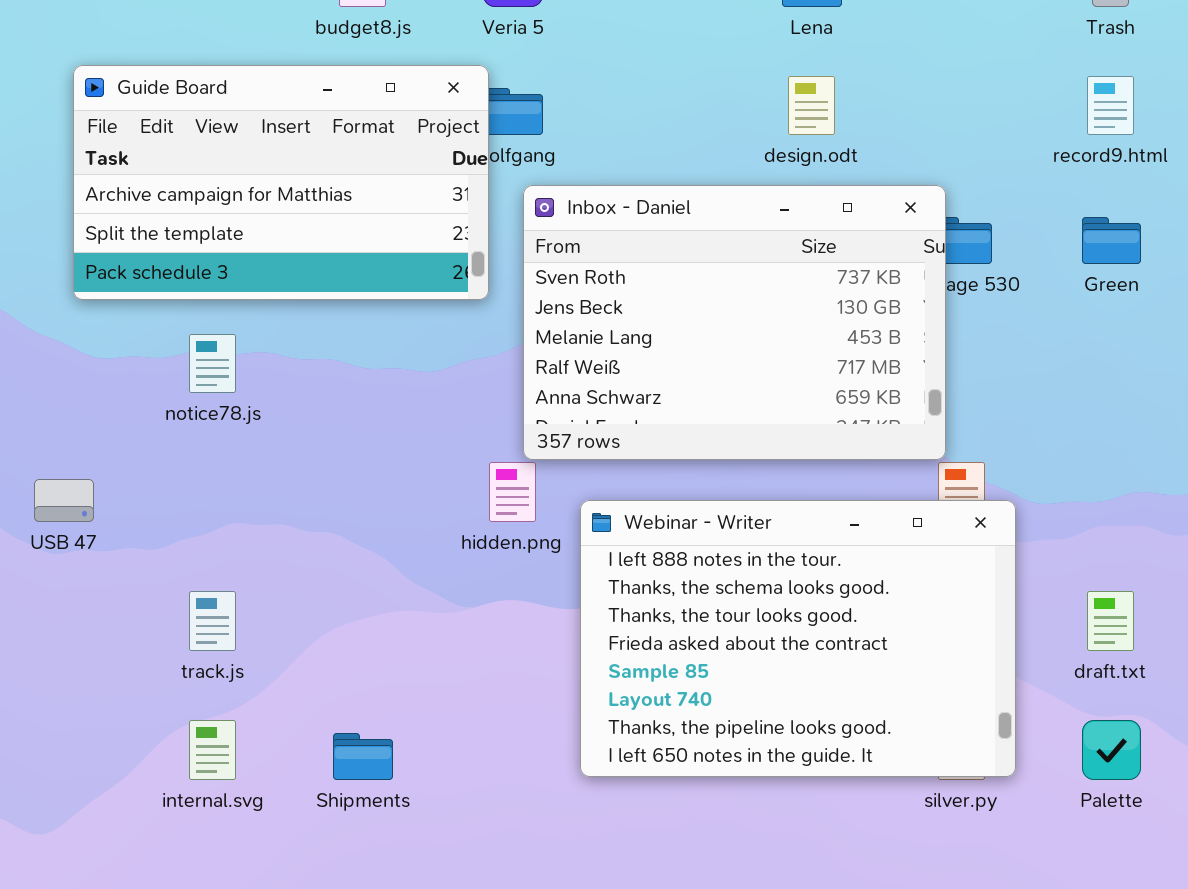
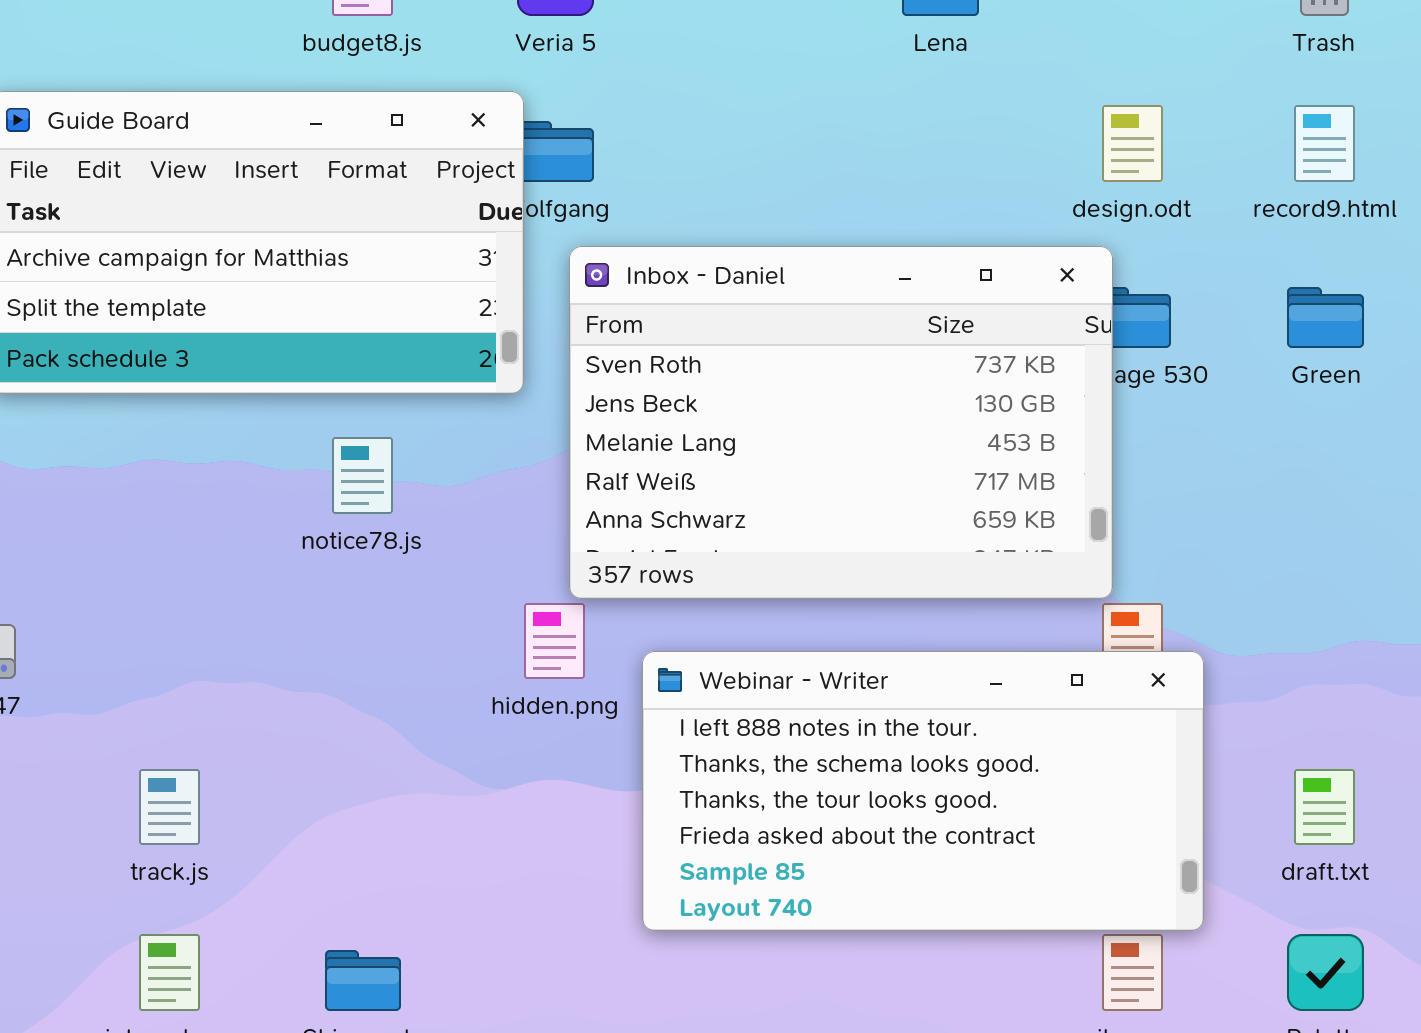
design.odt: [788,76,835,135] -> [1102,105,1163,182], moved
notice78.js: [189,334,236,393] -> [332,437,393,514], moved
Webinar - Writer: [580,500,1016,777] -> [642,651,1204,931], resized

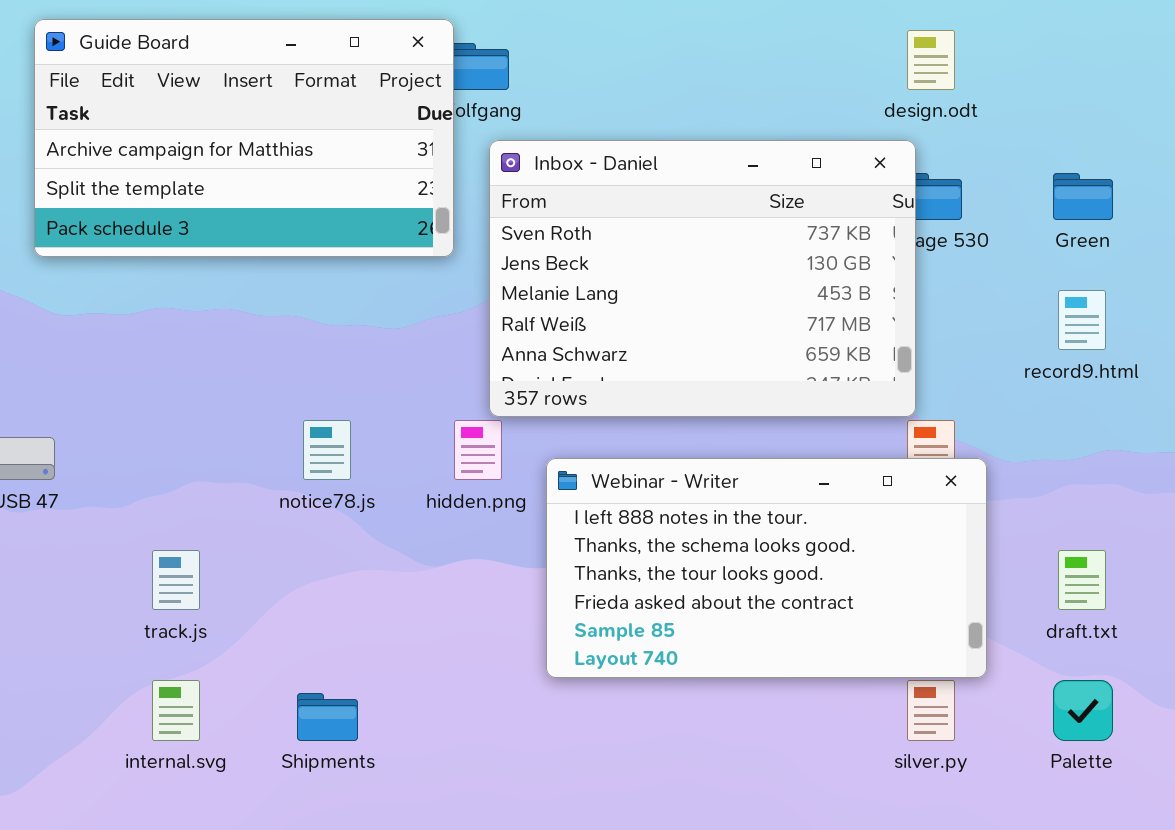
record9.html: [1294,105,1355,182] -> [1058,290,1106,350], moved
notice78.js: [332,437,393,514] -> [303,420,351,480], moved

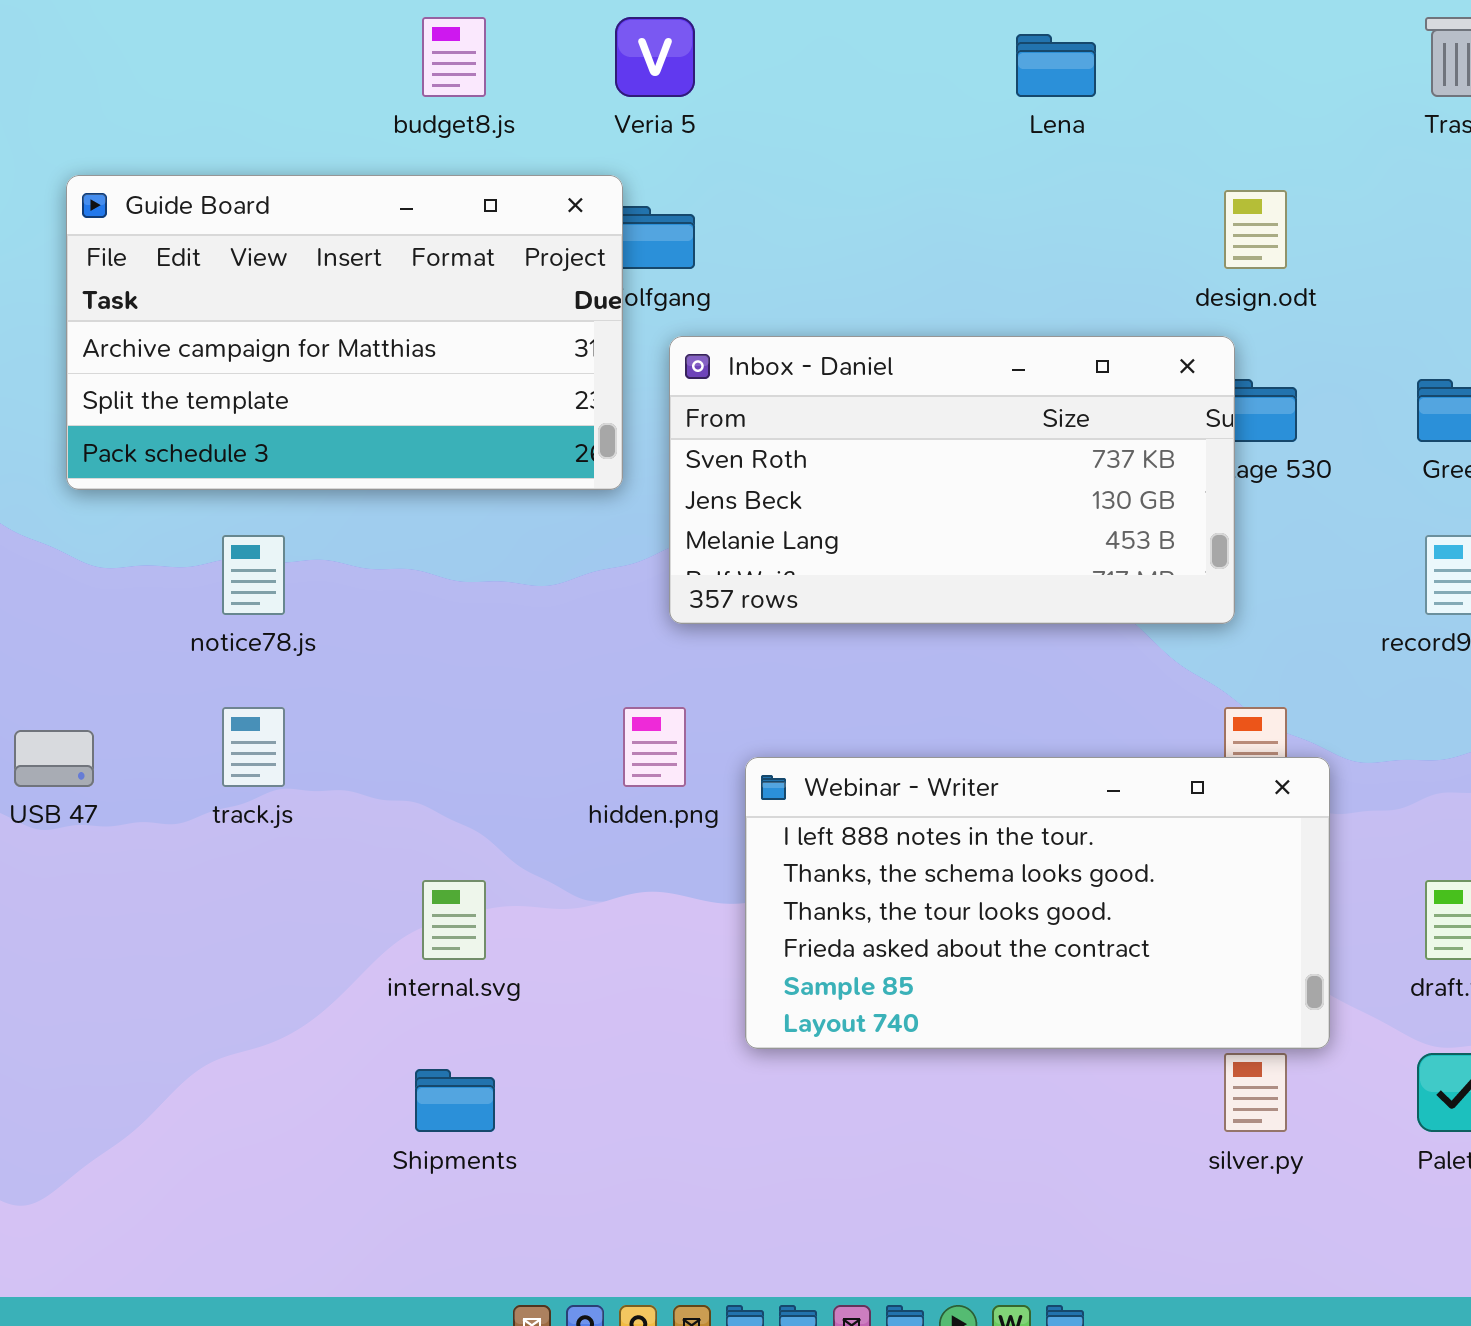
Inbox - Daniel: [489,140,916,417] -> [669,336,1235,624], resized
notice78.js: [303,420,351,480] -> [222,535,285,615], moved
track.js: [152,550,200,610] -> [222,707,285,787], moved
internal.svg: [152,680,200,741] -> [422,880,486,960], moved

